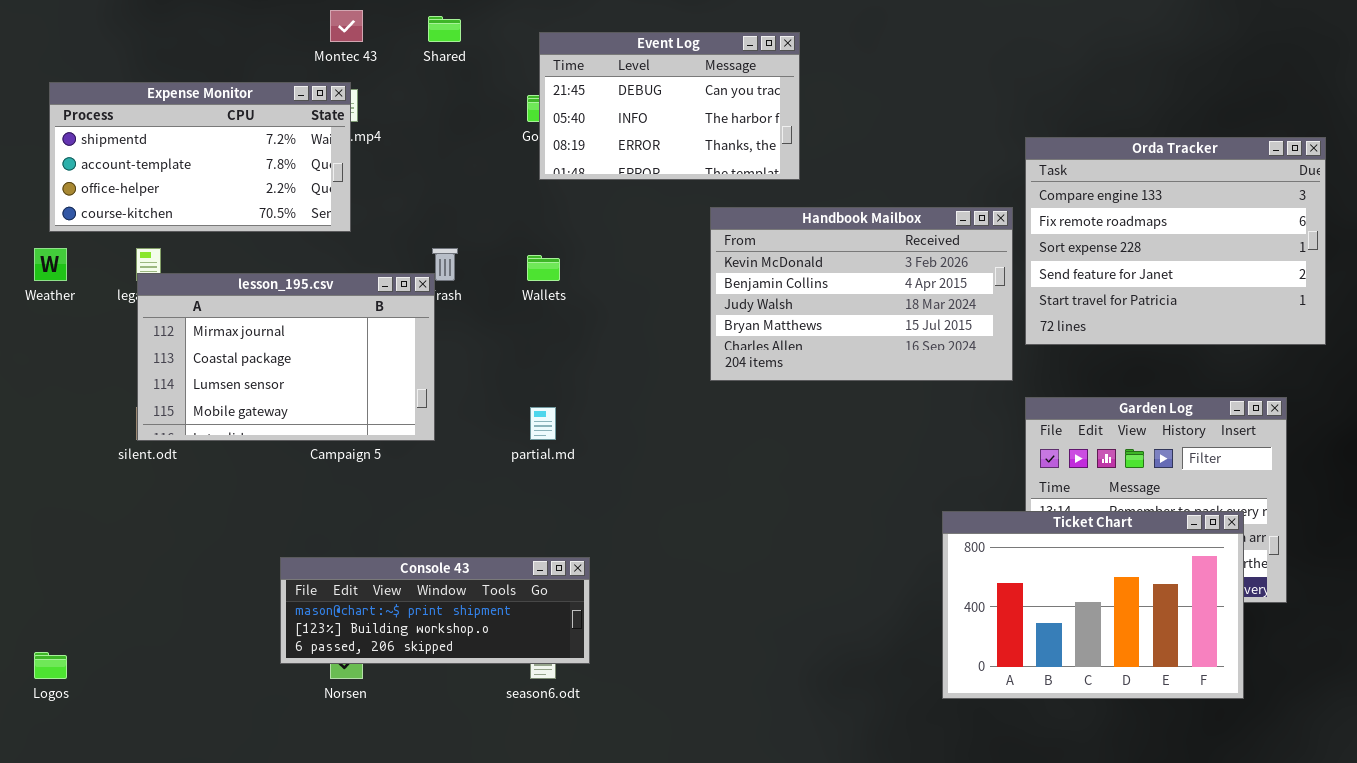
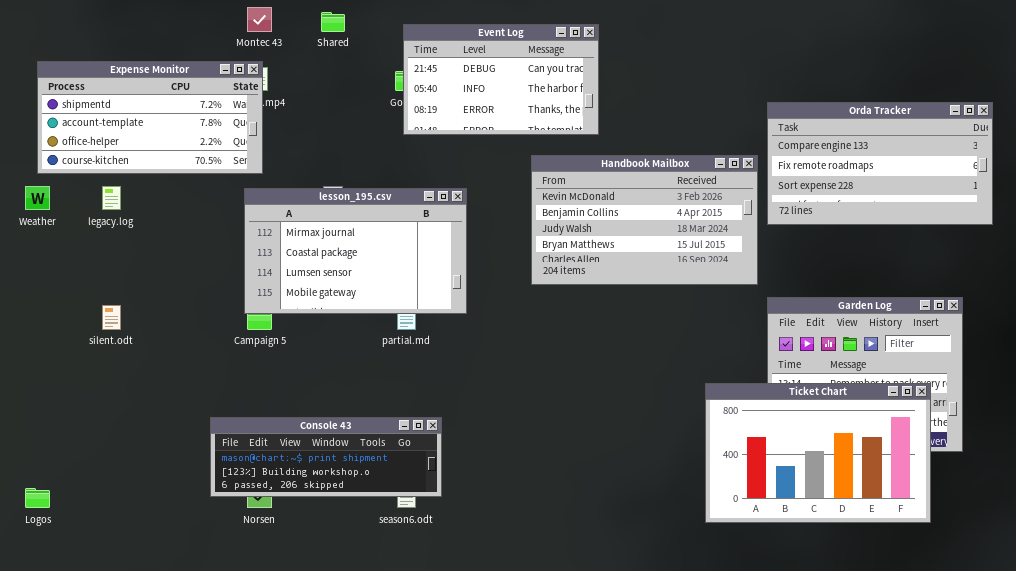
Orda Tracker: [1025,137,1326,345] -> [767,102,993,225], resized
lesson_195.csv: [137,273,435,441] -> [244,188,467,314], moved

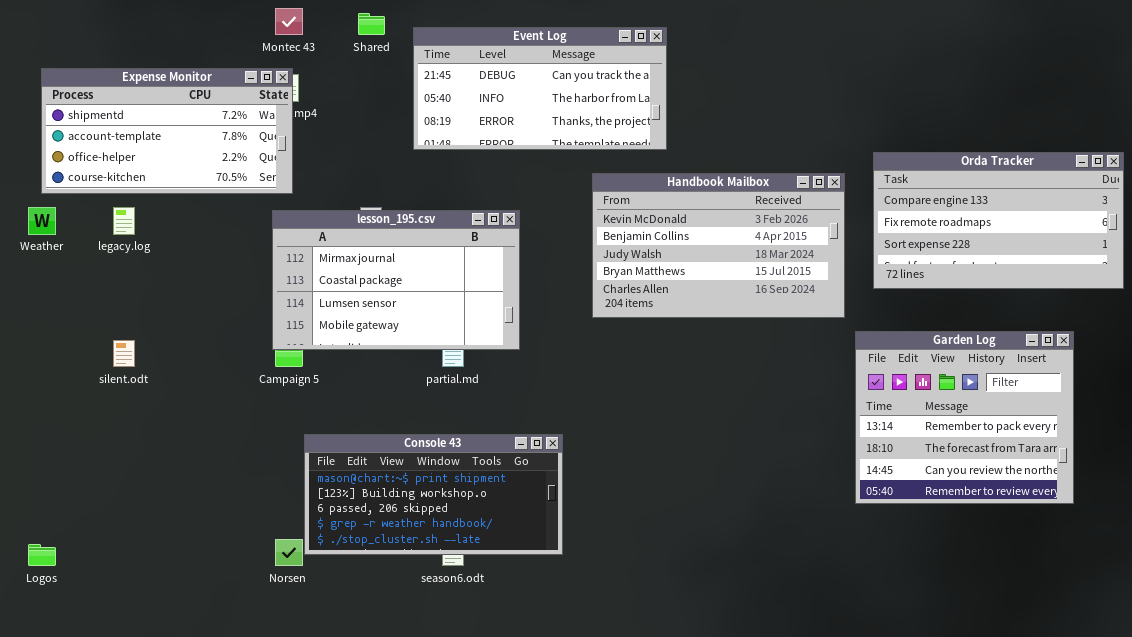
Event Log: [403,24,599,135] -> [413,27,667,150], resized
Orda Tracker: [767,102,993,225] -> [873,152,1124,289], moved
Ticket Chart: [705,383,931,523] -> none, closed
Console 43: [210,417,442,497] -> [304,434,563,555], moved, resized

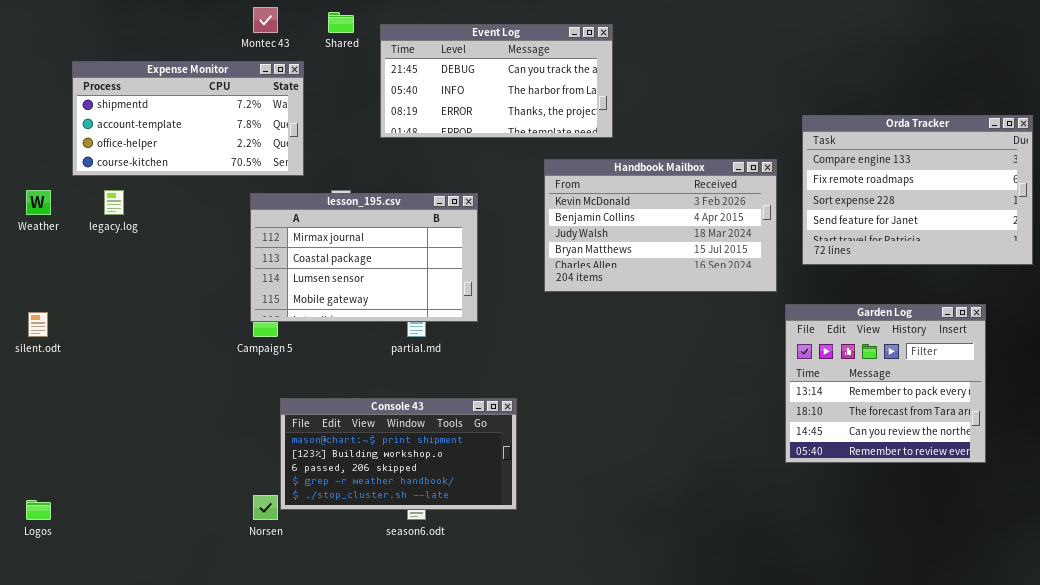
Expense Monitor: [41,68,293,194] -> [72,61,304,176], moved
Orda Tracker: [873,152,1124,289] -> [802,115,1033,265], resized
silent.odt: [113,340,135,367] -> [28,312,48,337], moved

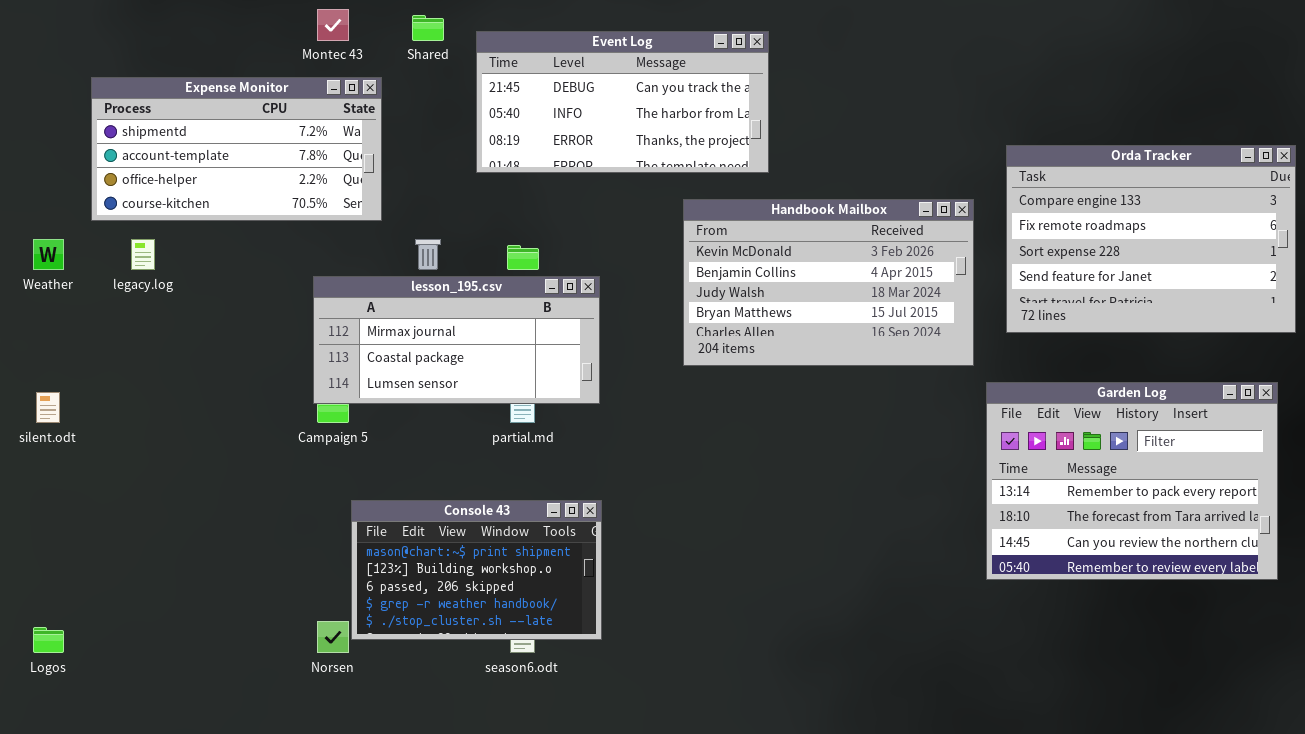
lesson_195.csv: [250,193,478,322] -> [313,276,600,404], resized
Garden Log: [785,304,986,463] -> [986,382,1278,580], resized
Console 43: [280,398,517,510] -> [351,500,602,640], resized

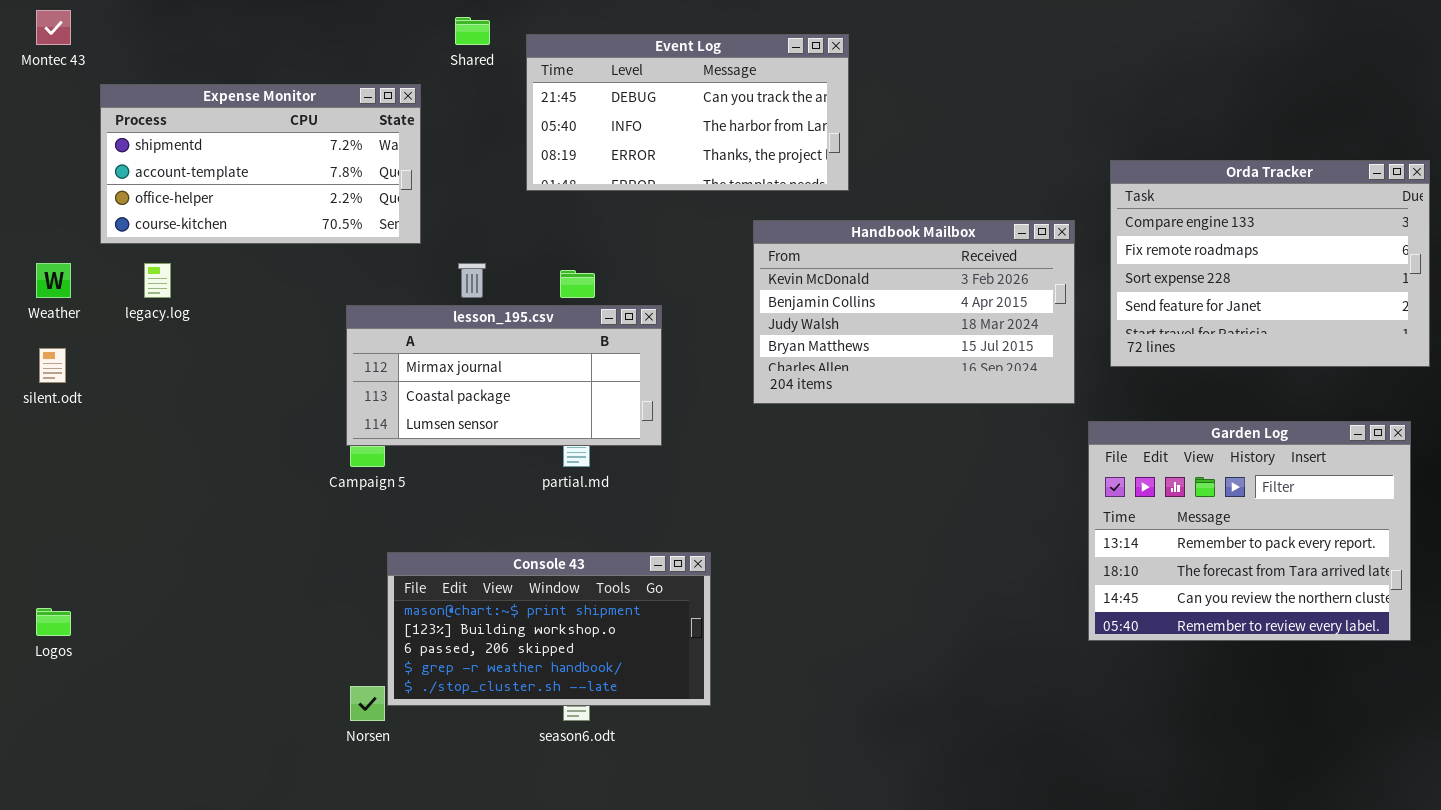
Montec 43: [317,9,349,41] -> [36,10,71,45], moved
silent.odt: [36,392,60,423] -> [39,348,66,383], moved
Console 43: [351,500,602,640] -> [387,552,711,706], resized
Logos: [33,627,64,653] -> [36,608,71,636], moved

